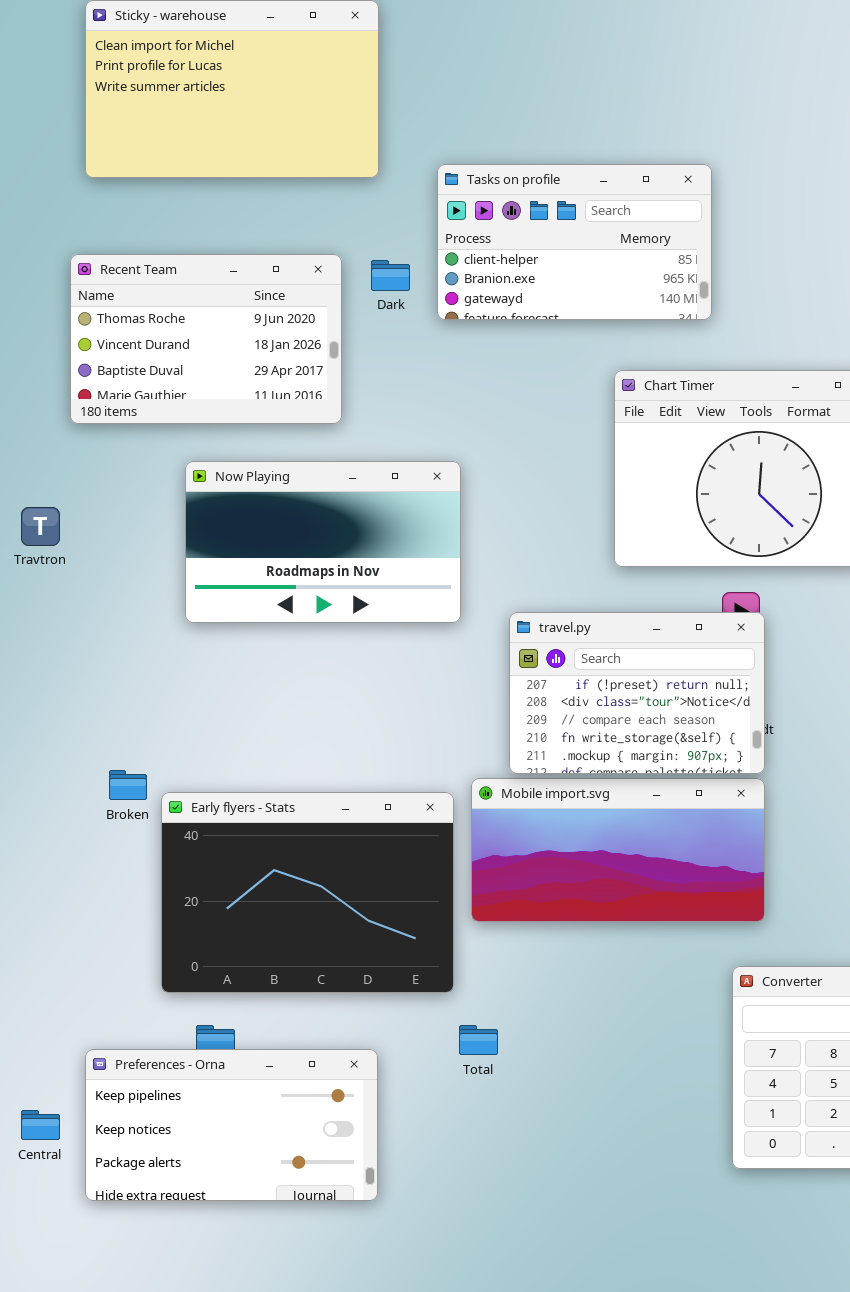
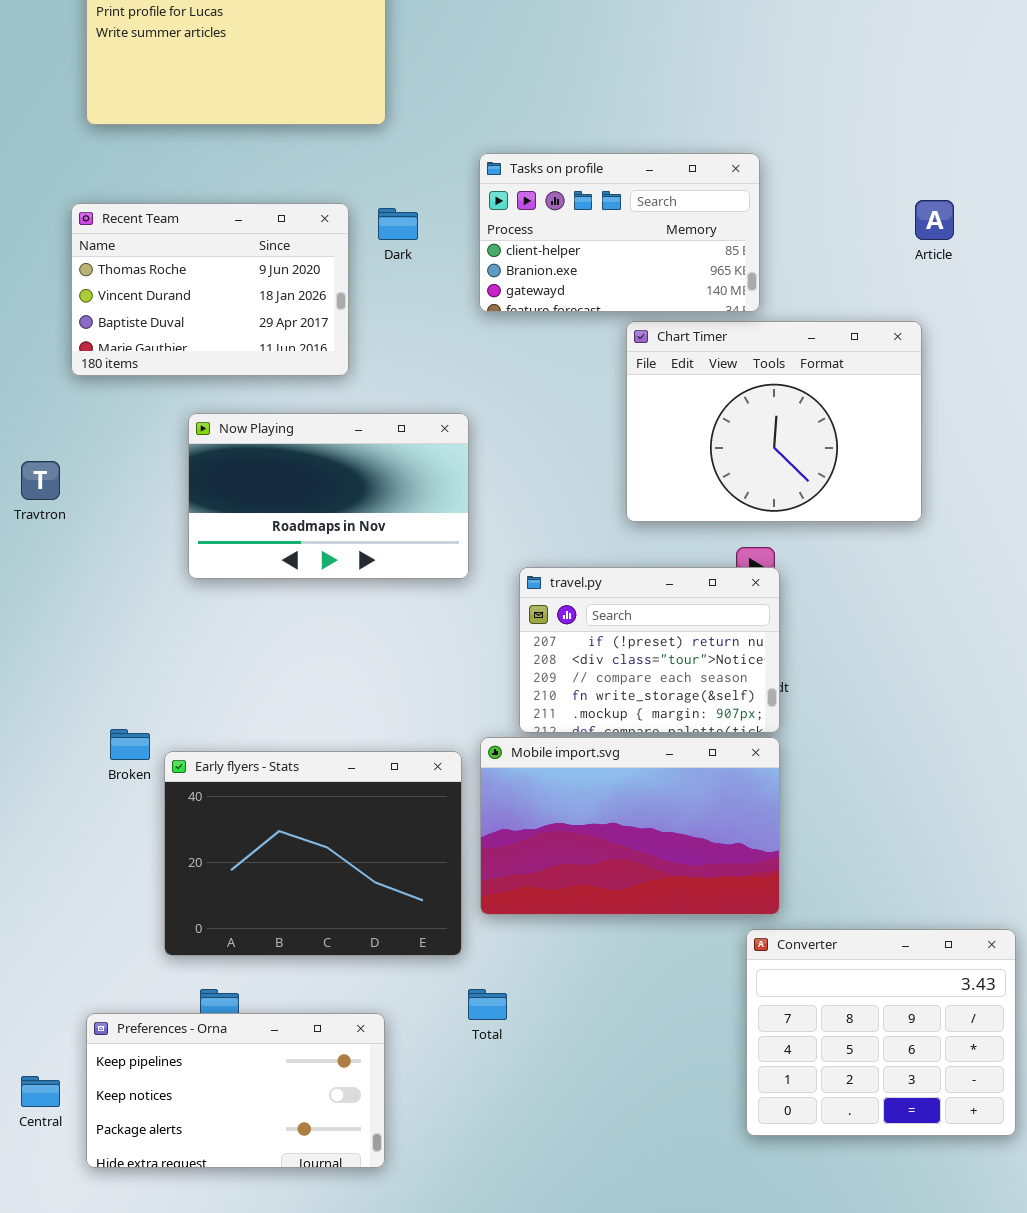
Tasks on profile: [437,164,712,320] -> [479,153,760,312], moved
Mobile import.svg: [471,778,765,922] -> [480,737,780,915], resized

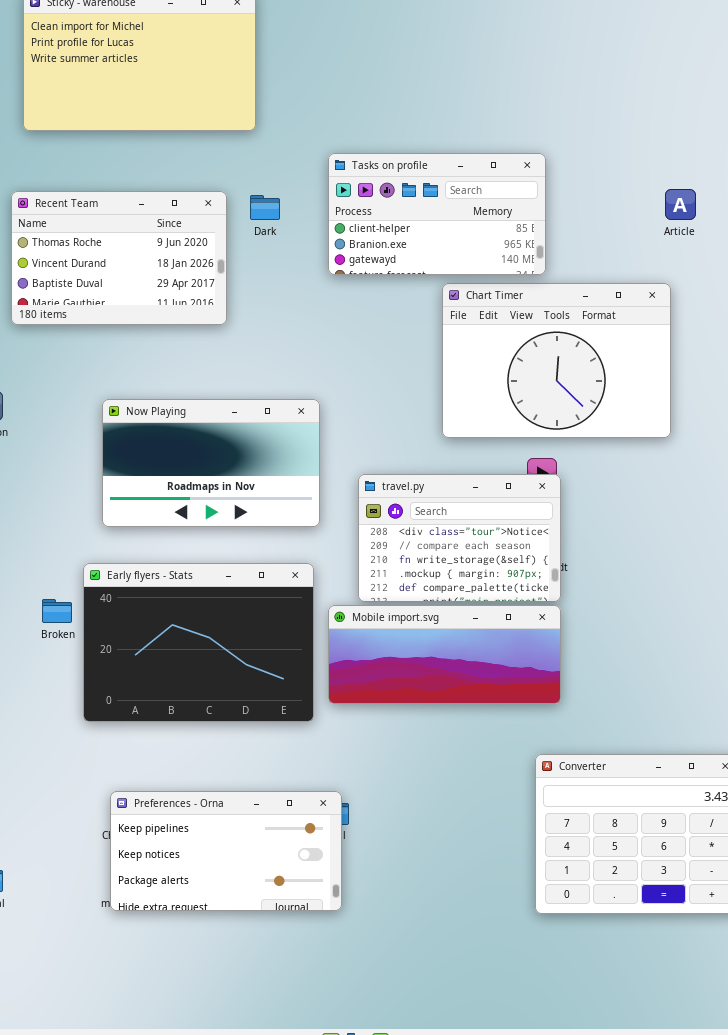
Now Playing: [188,413,469,579] -> [102,399,320,527], moved
travel.py: [519,567,780,733] -> [358,474,561,602], scrolled down 1 row
Mobile import.svg: [480,737,780,915] -> [328,605,561,704], resized
Early flyers - Stats: [164,751,462,956] -> [83,563,314,722], moved
Preferences - Orna: [86,1013,385,1168] -> [110,791,342,911], moved

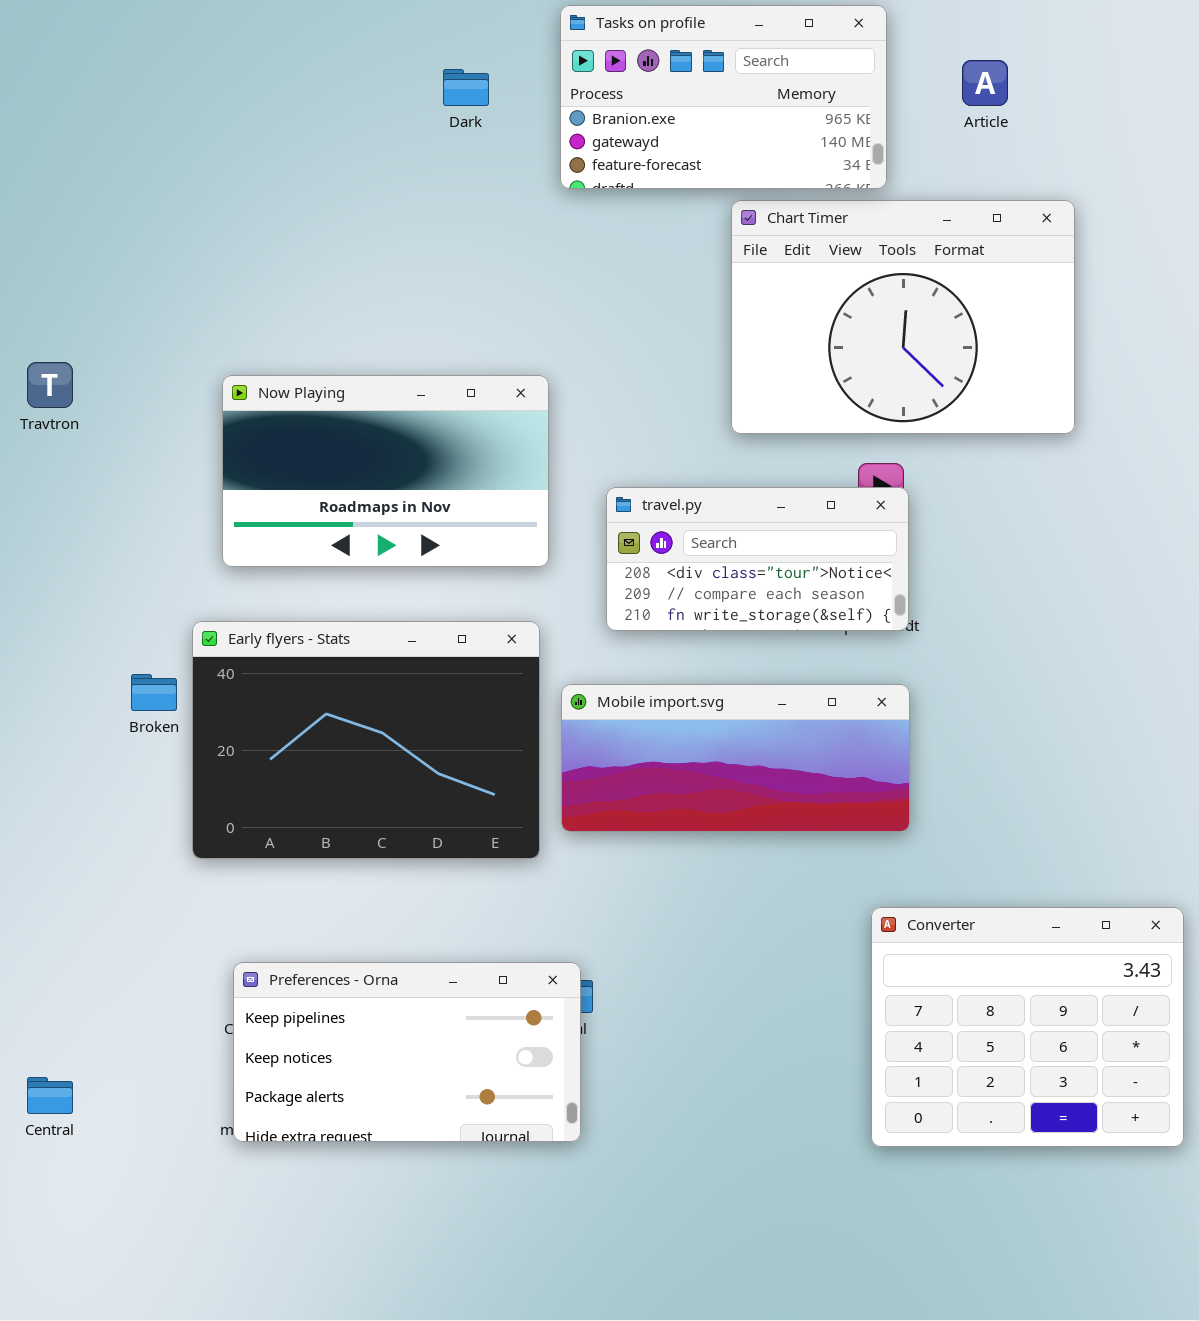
Tasks on profile: [328,153,546,275] -> [560,5,887,189], scrolled down 1 row
Article: [665,189,696,220] -> [962,60,1008,106], moved
Recent Team: [11,191,227,325] -> none, closed
travel.py: [358,474,561,602] -> [606,487,909,631], resized

